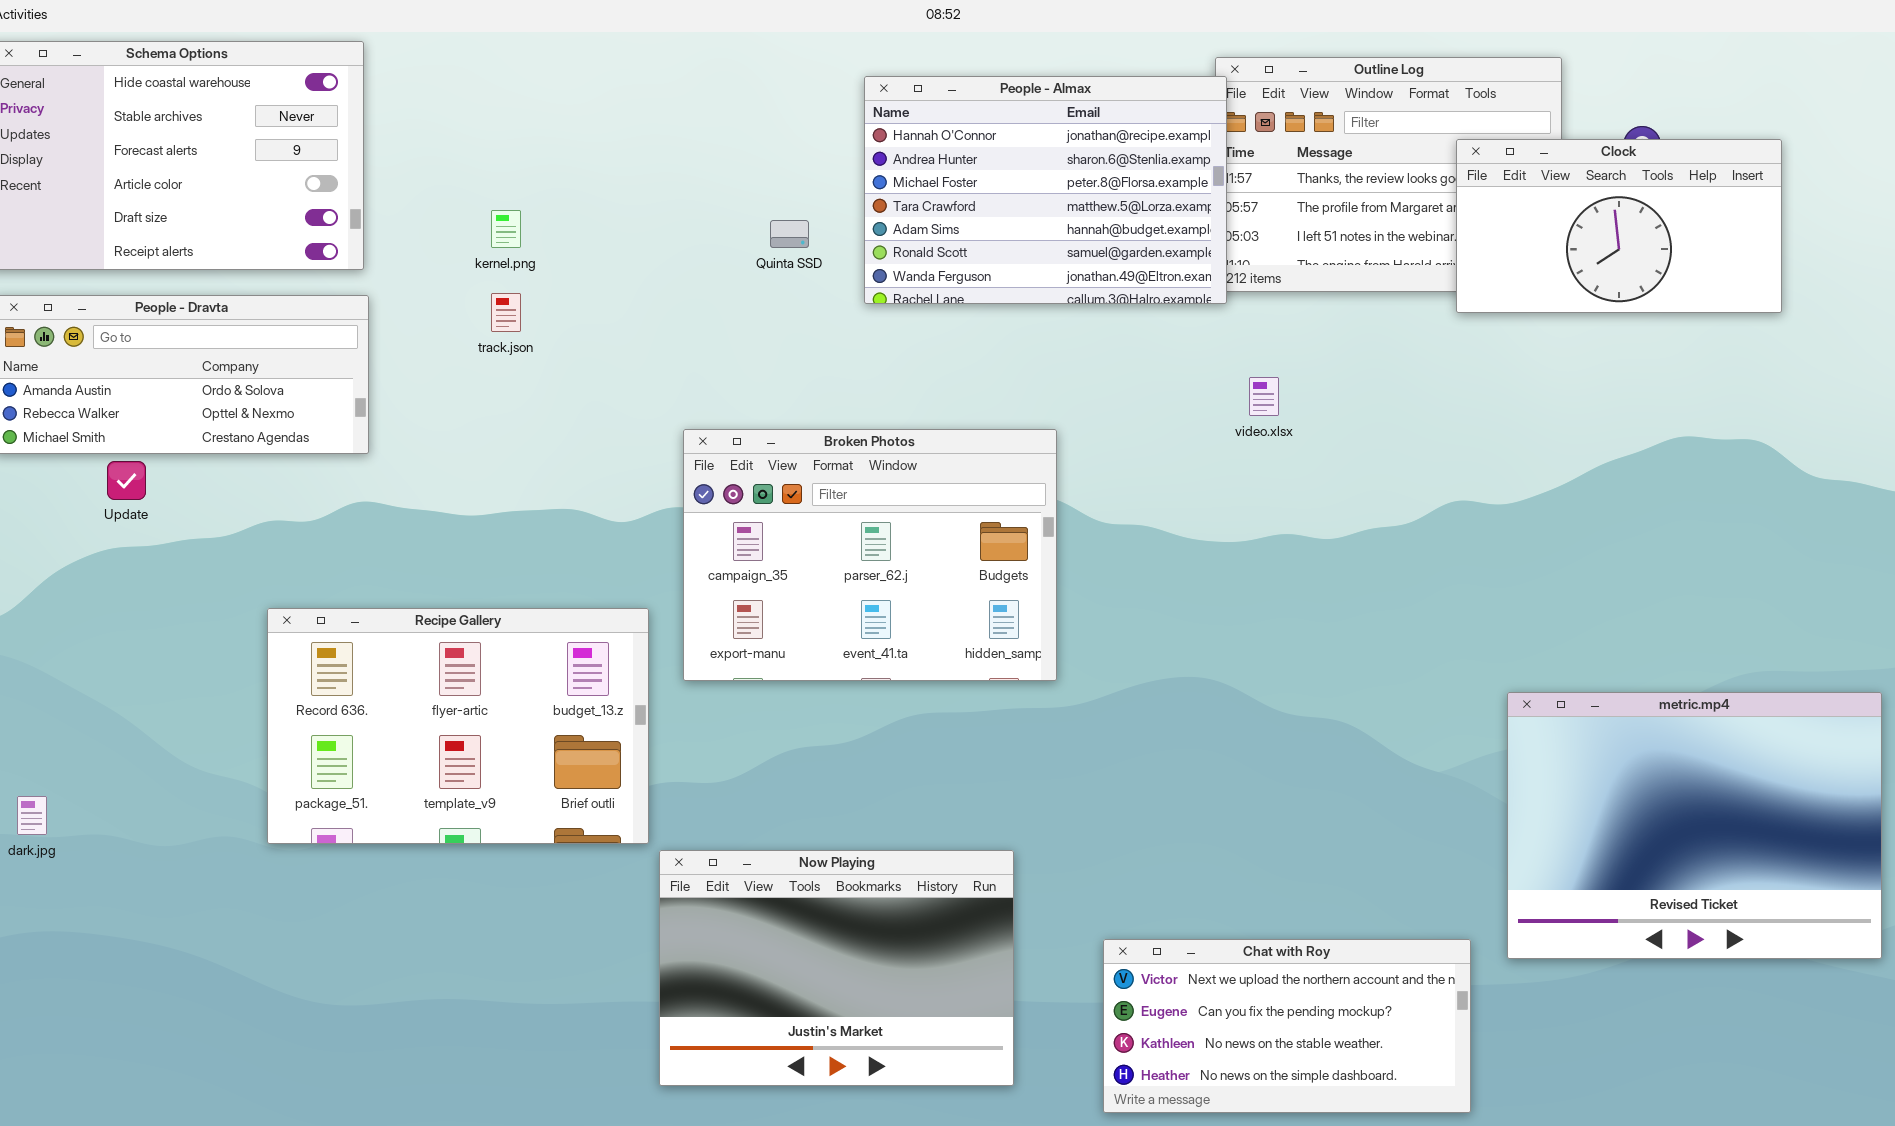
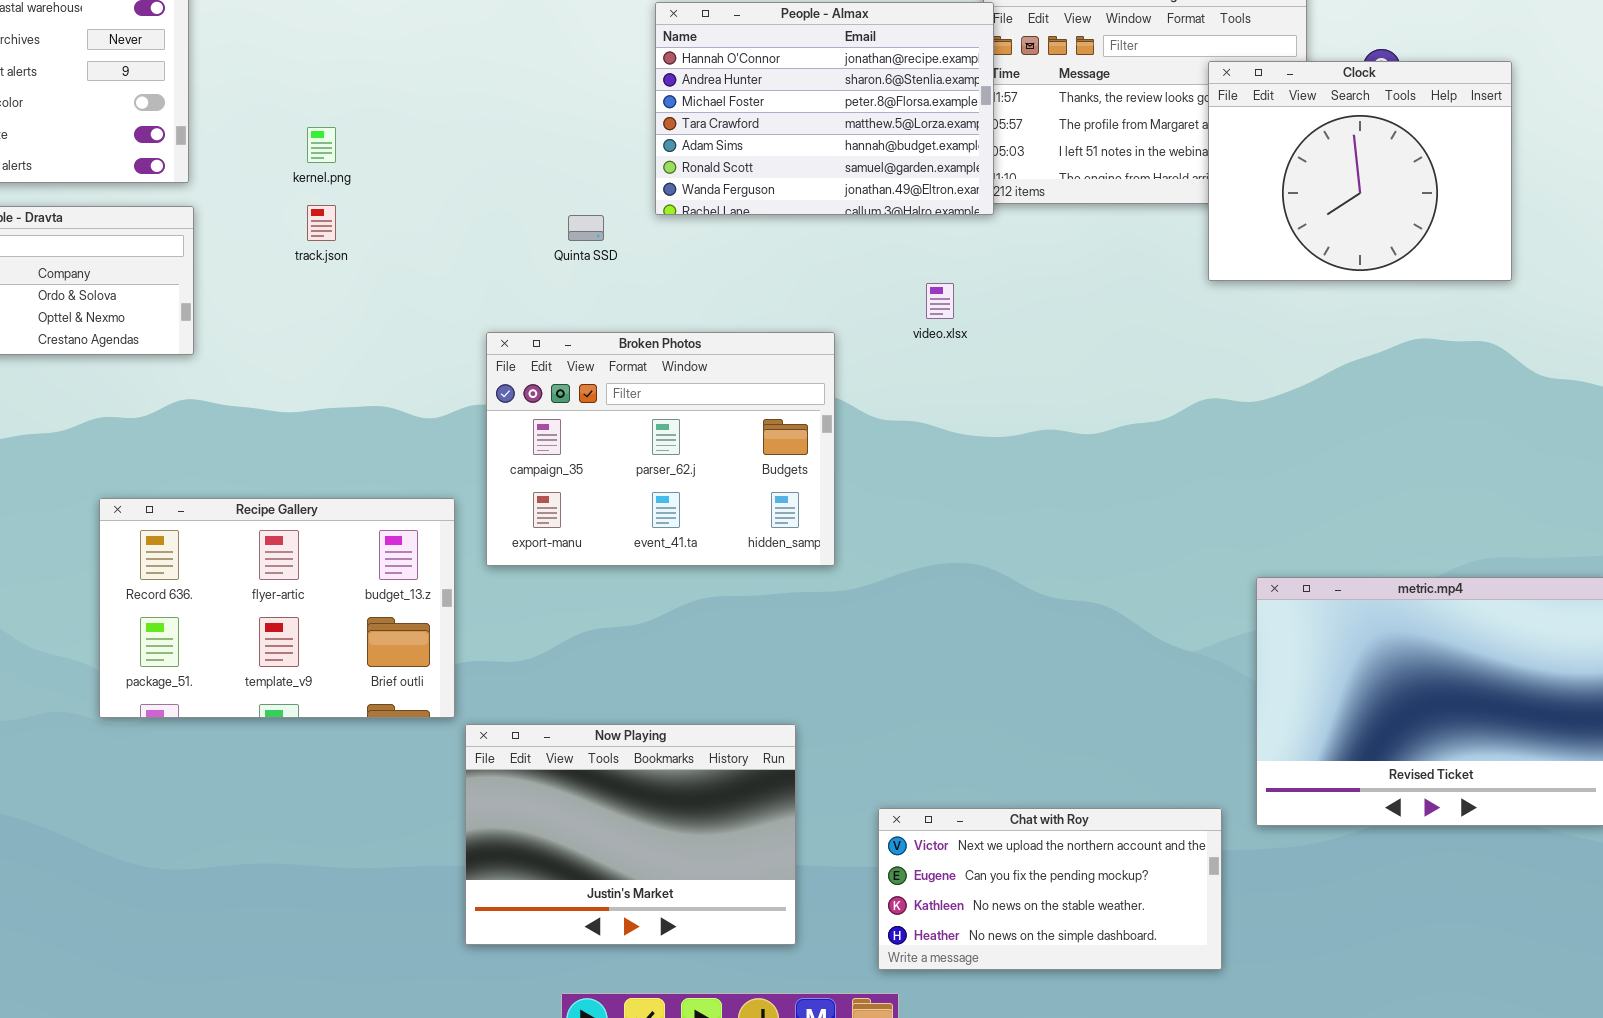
Clock: [1456,139,1782,313] -> [1208,61,1512,281], resized
Quinta SSD: [770,220,809,248] -> [568,215,604,241], moved
video.xlsx: [1249,377,1279,416] -> [926,283,954,319], moved

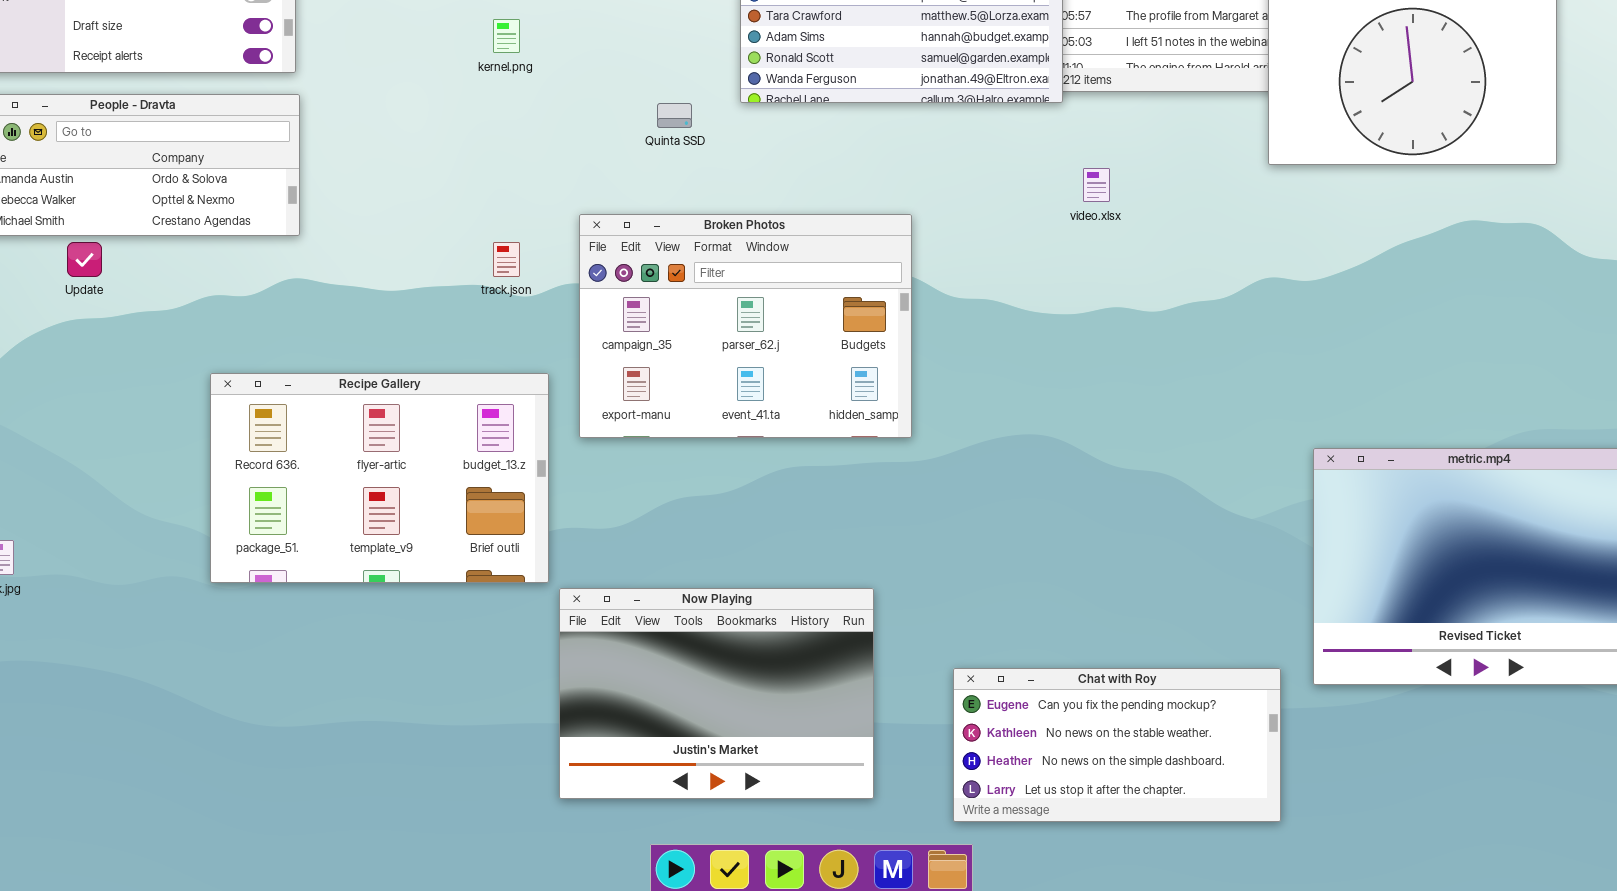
kernel.png: [307,127,336,163] -> [493,19,520,53], moved
track.json: [307,205,336,241] -> [493,242,520,277], moved
video.xlsx: [926,283,954,319] -> [1083,168,1110,202], moved
Chat with Roy: [878,808,1222,970] -> [953,668,1281,822], scrolled down 1 row

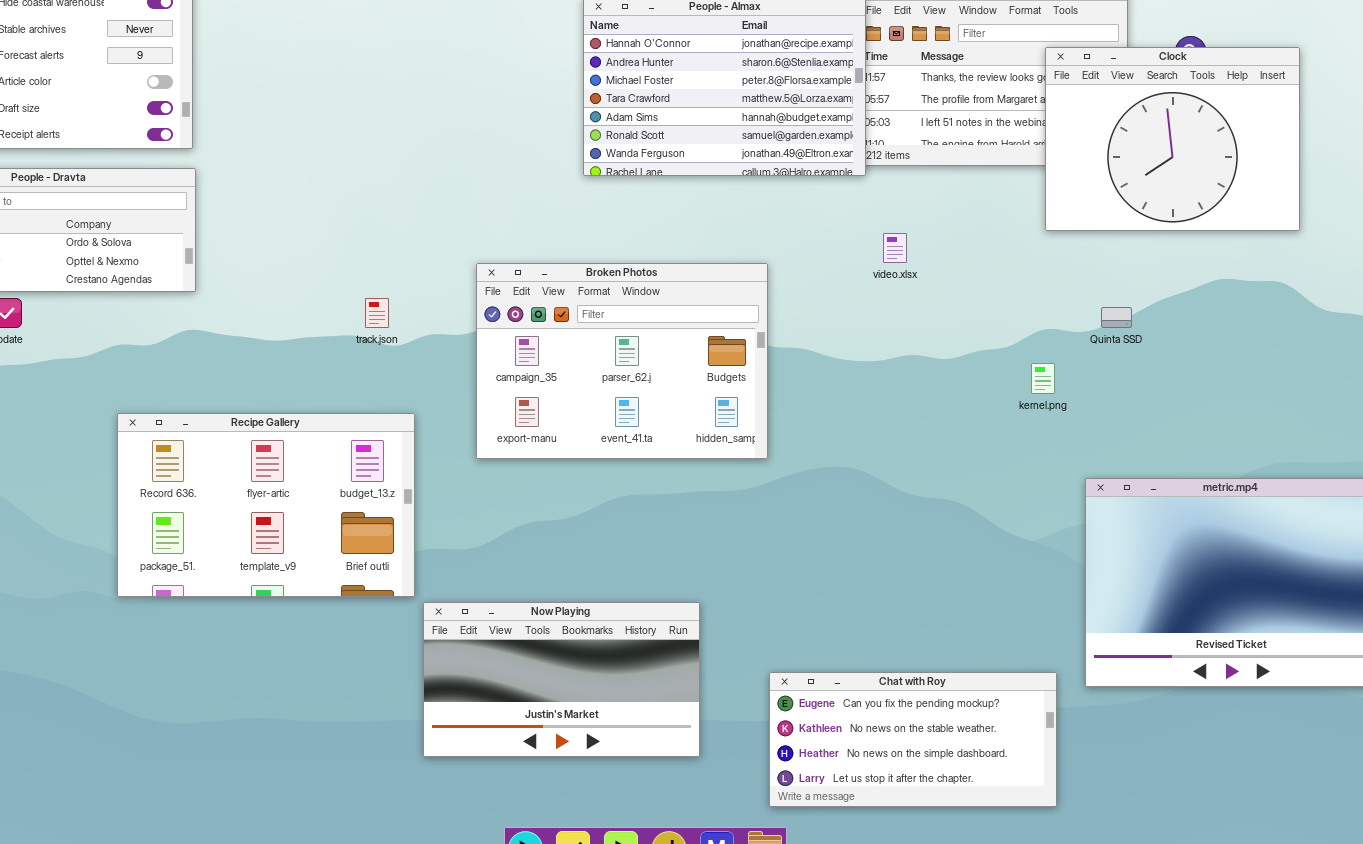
kernel.png: [493,19,520,53] -> [1031,363,1055,394], moved
Quinta SSD: [657,103,692,128] -> [1101,307,1132,328], moved
Broken Photos: [579,214,912,438] -> [476,263,768,459], moved
Now Playing: [559,588,874,799] -> [423,602,700,757], resized

